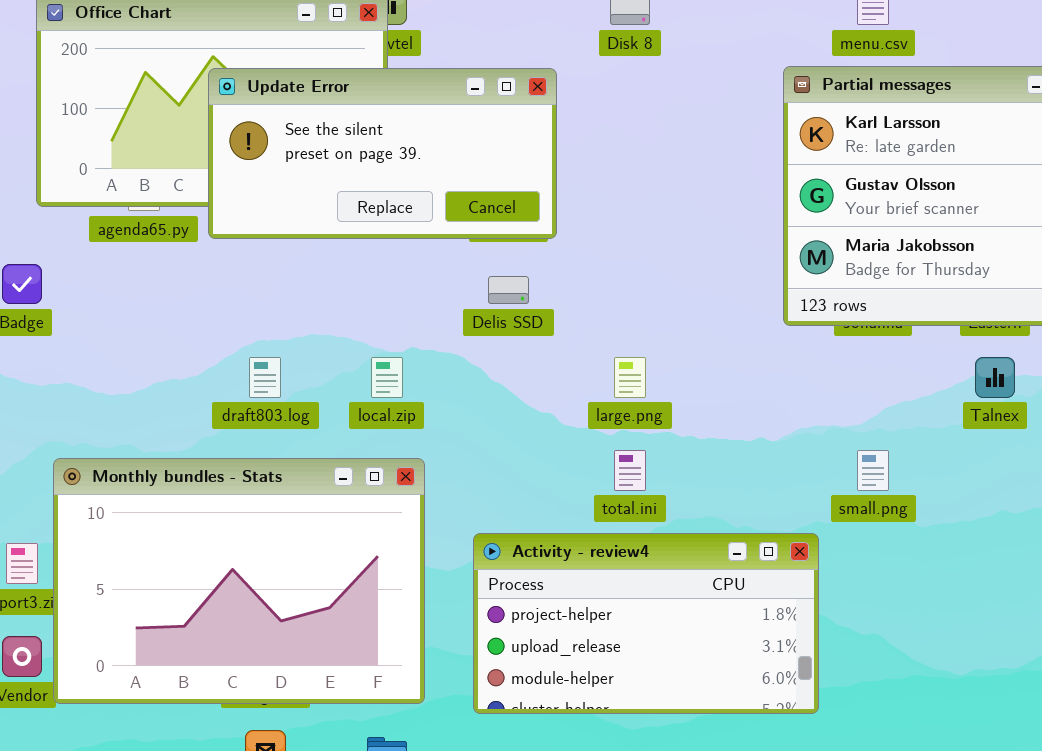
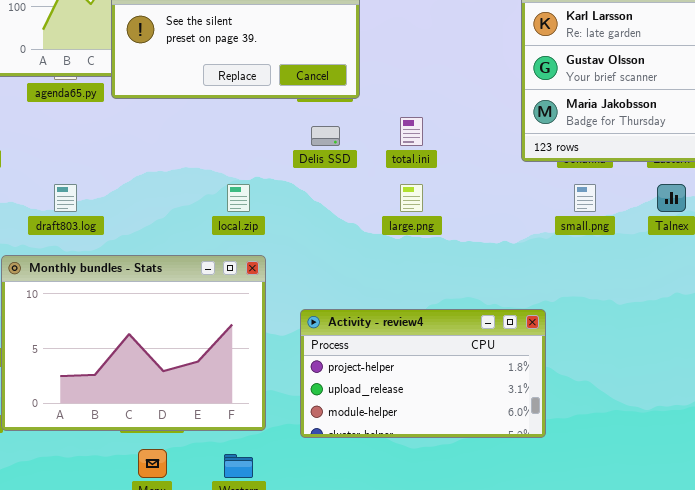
draft803.log: [249,357,281,398] -> [54,184,77,212], moved
total.ini: [614,450,646,491] -> [400,117,423,146], moved
small.png: [857,450,889,491] -> [574,184,596,212], moved

